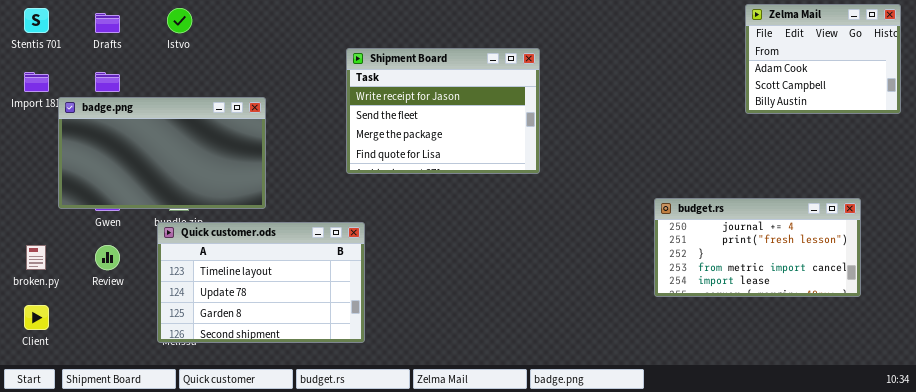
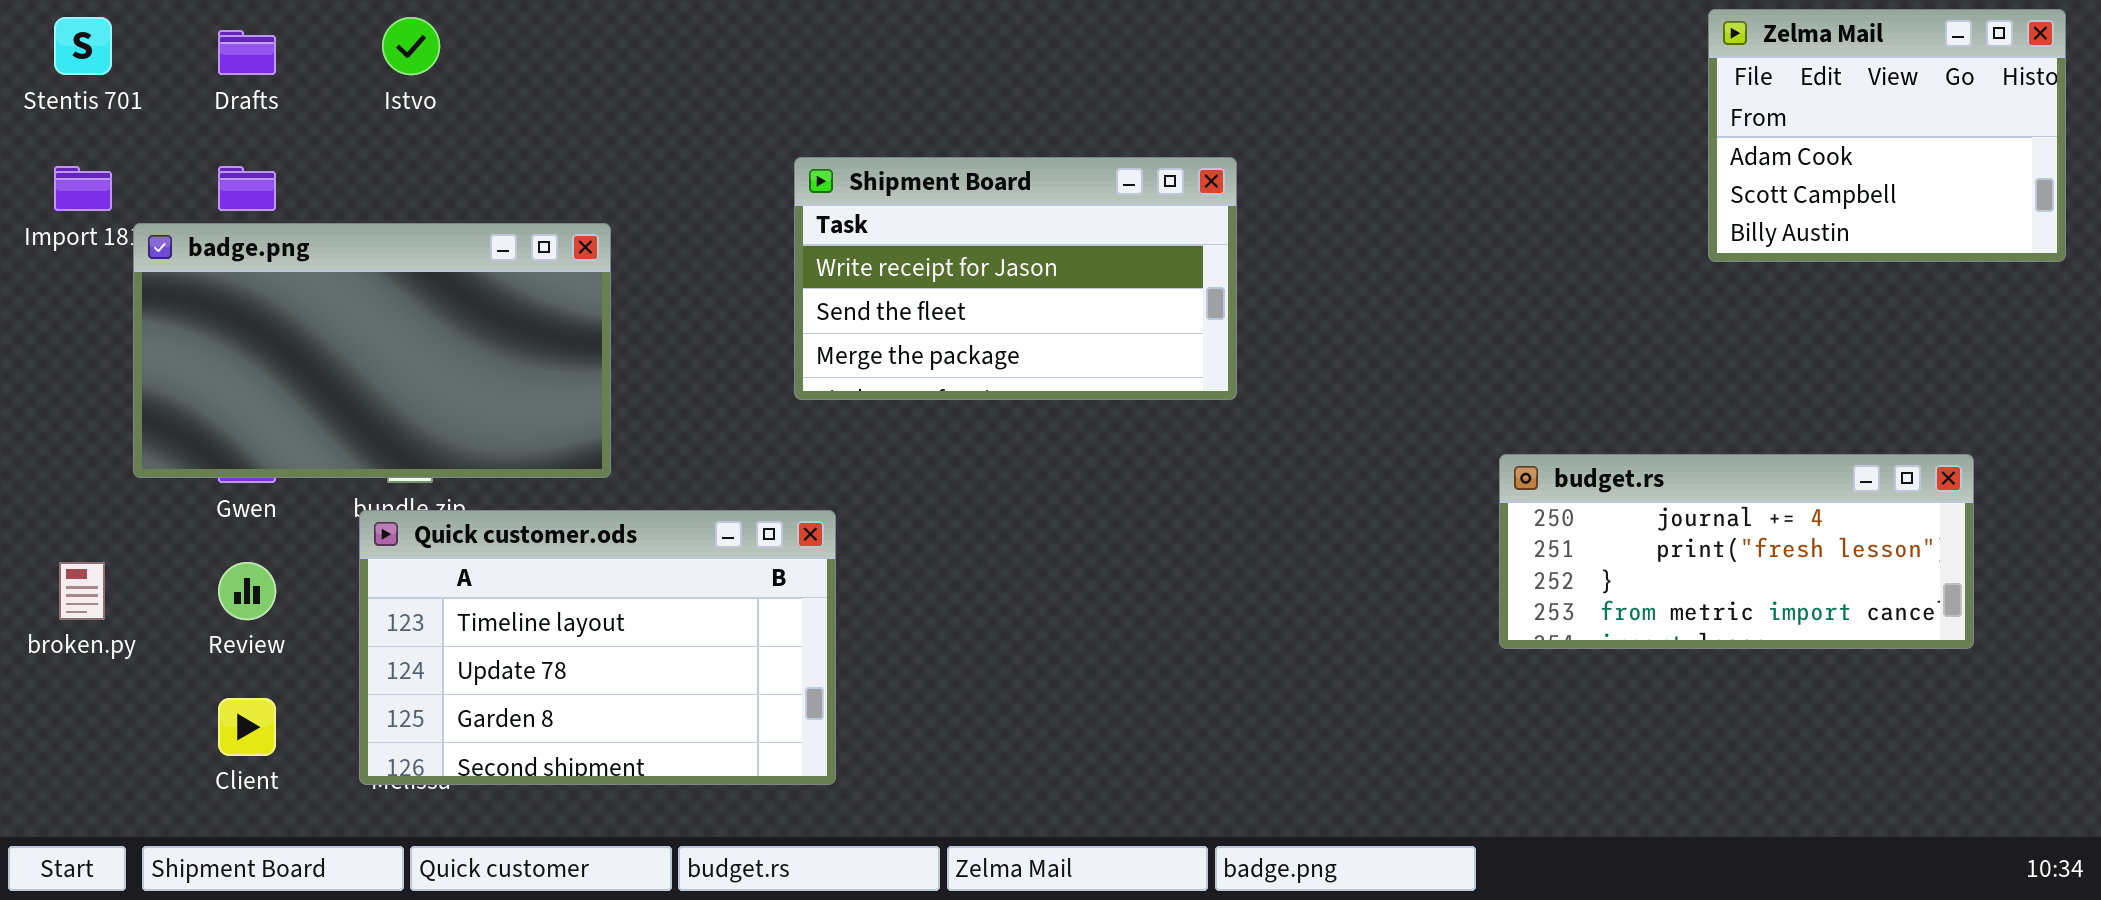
Shipment Board: [346,48,540,174] -> [794,157,1237,400], resized
budget.rs: [654,198,861,297] -> [1499,454,1974,649], resized
Client: [24,305,49,330] -> [218,698,276,756], moved

